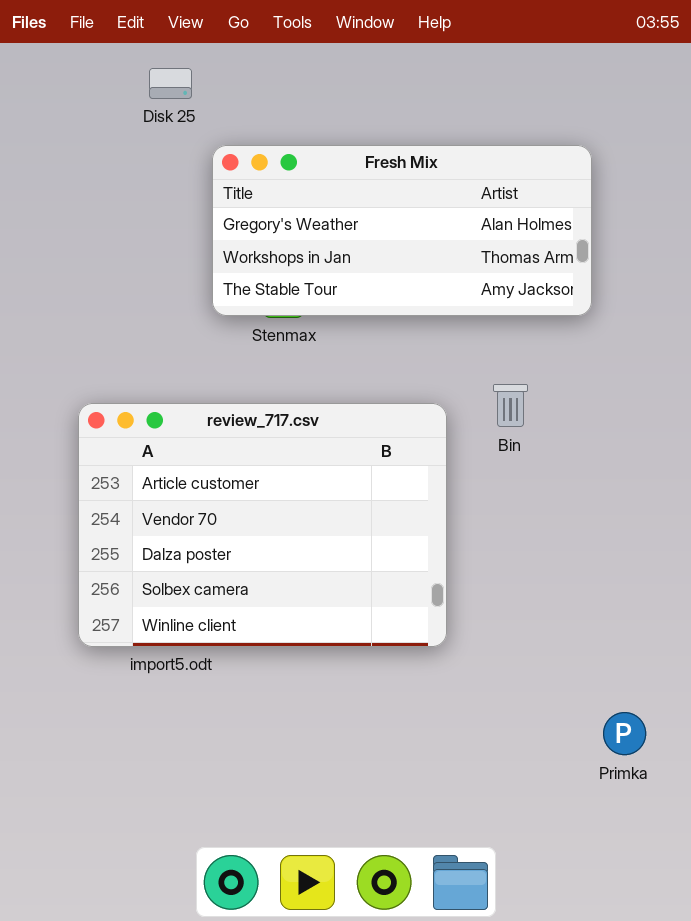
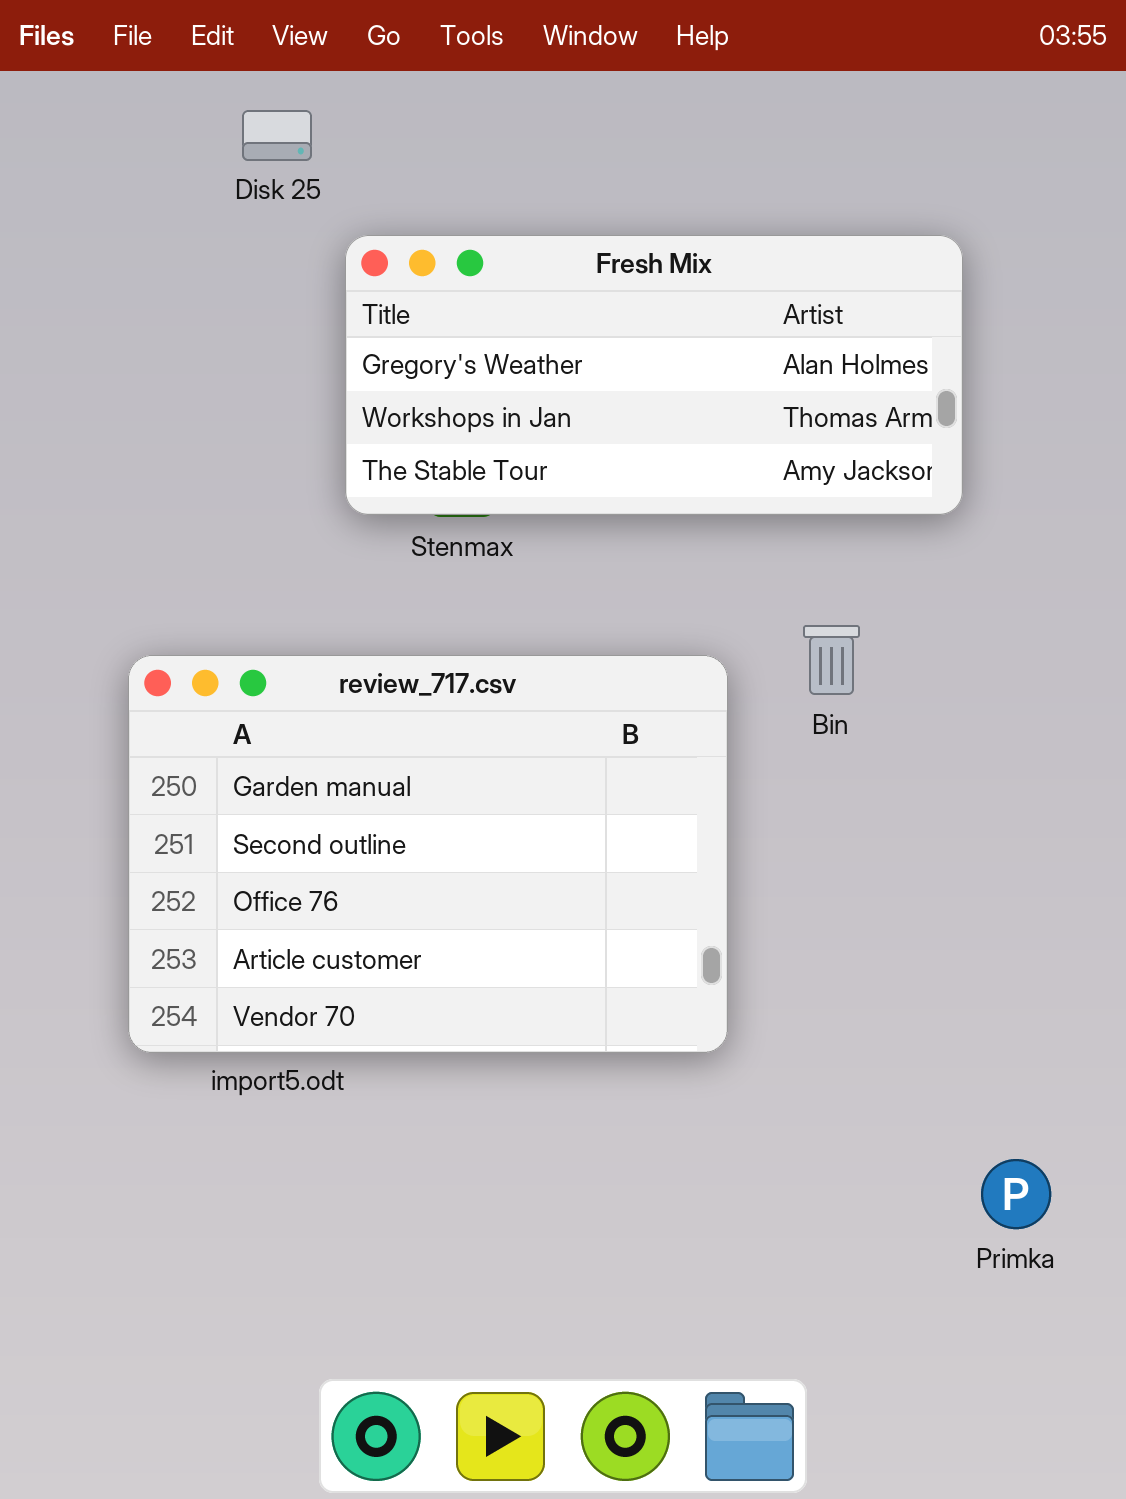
review_717.csv: [78,403,447,647] -> [128,655,728,1053], scrolled up 3 rows

